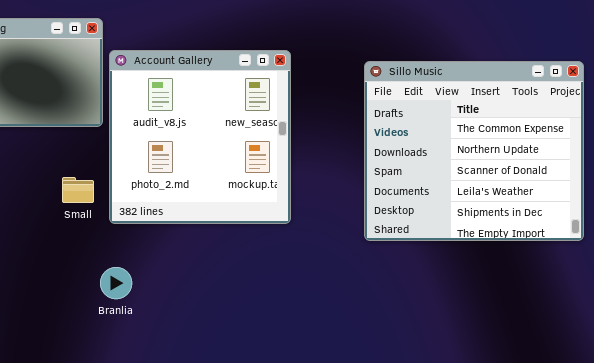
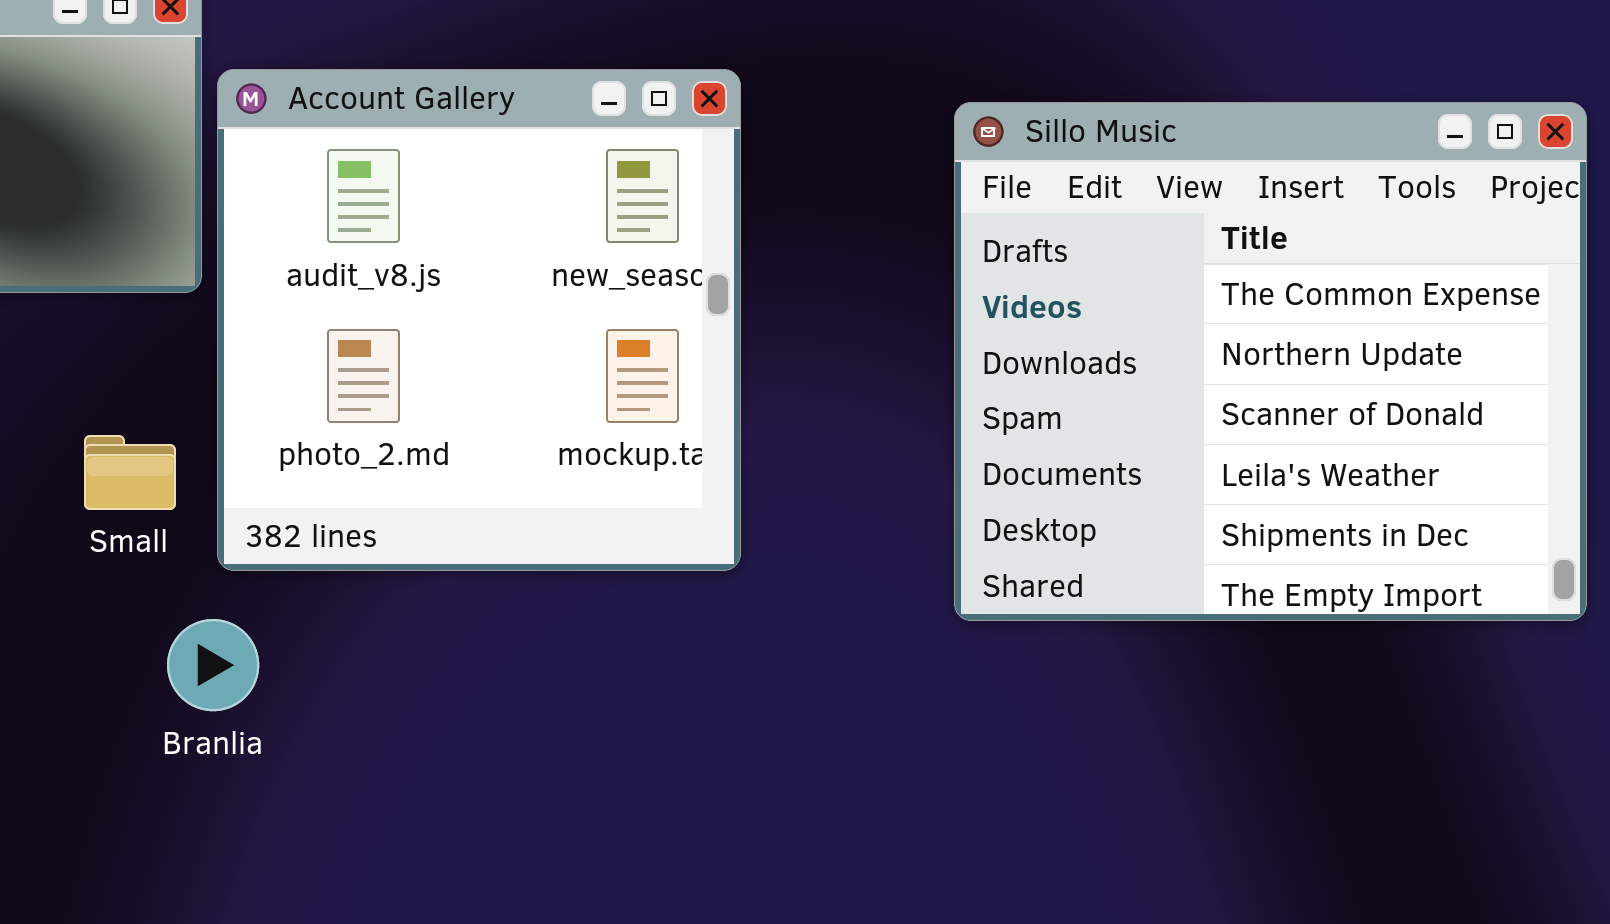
Branlia: [100,267,132,299] -> [167,619,259,711], moved

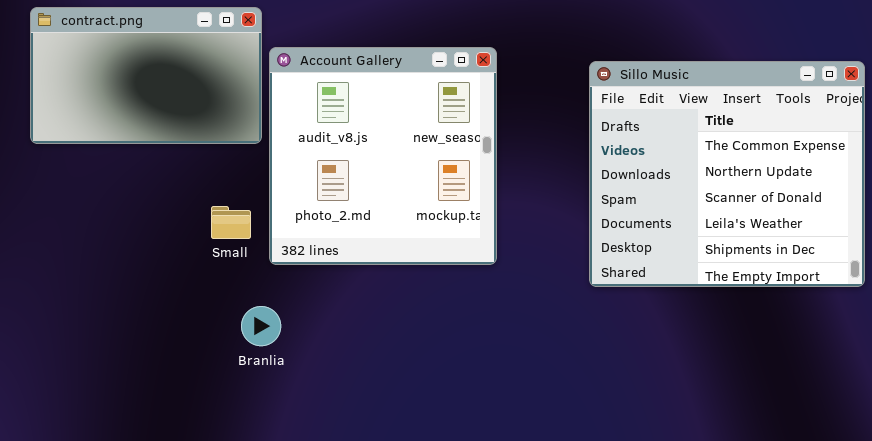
Branlia: [167,619,259,711] -> [241,306,281,346], moved

